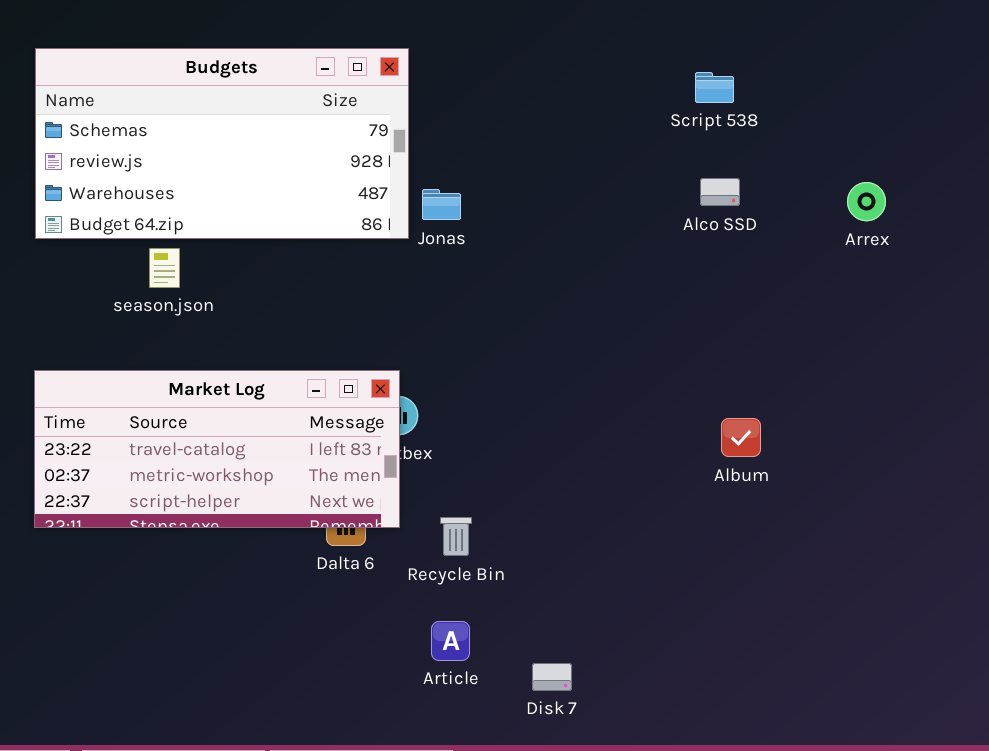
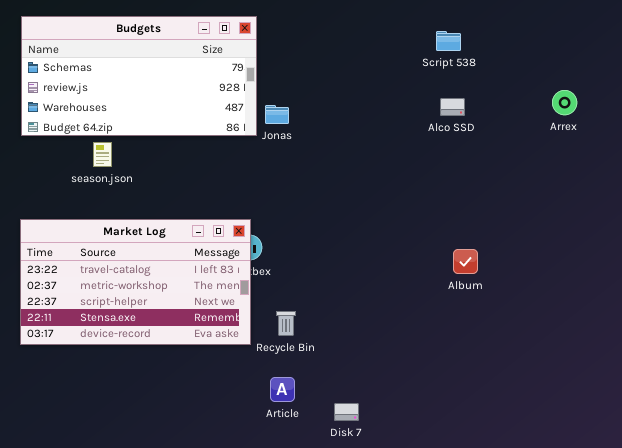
Arrex: [847,182,886,221] -> [552,90,577,115], moved
Market Log: [34,370,400,528] -> [20,219,251,345], resized

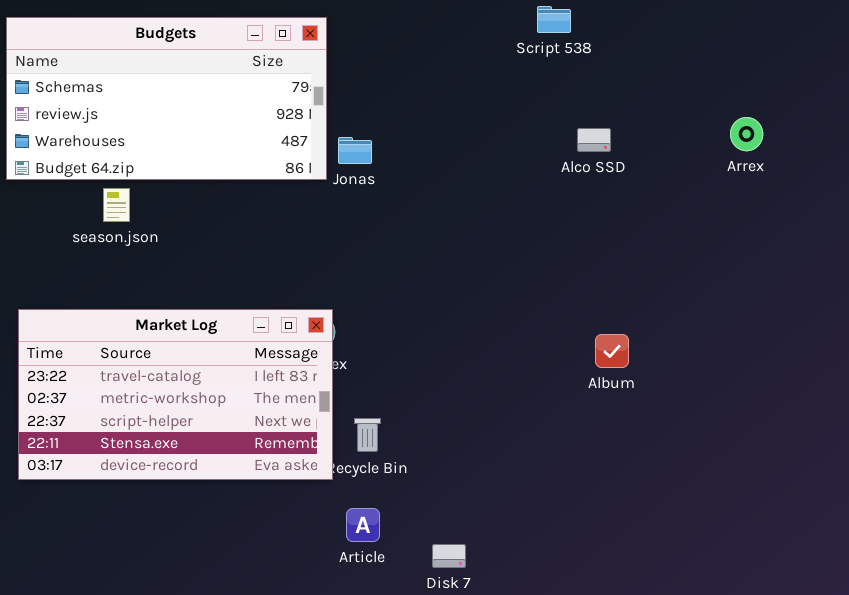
Script 538: [436,31,461,51] -> [537,6,571,33], moved
Market Log: [20,219,251,345] -> [18,309,333,480], moved

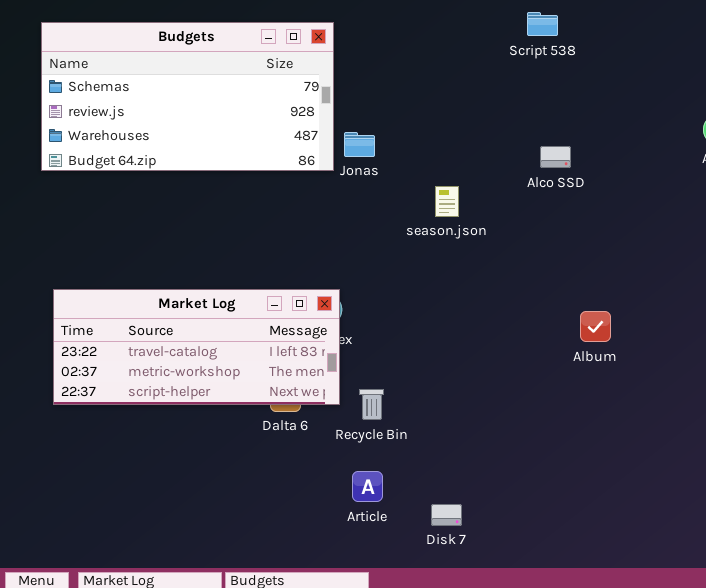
Alco SSD: [577,128,611,152] -> [540,146,571,168], moved
season.json: [103,188,130,222] -> [435,186,459,217], moved
Market Log: [18,309,333,480] -> [53,289,340,405], resized

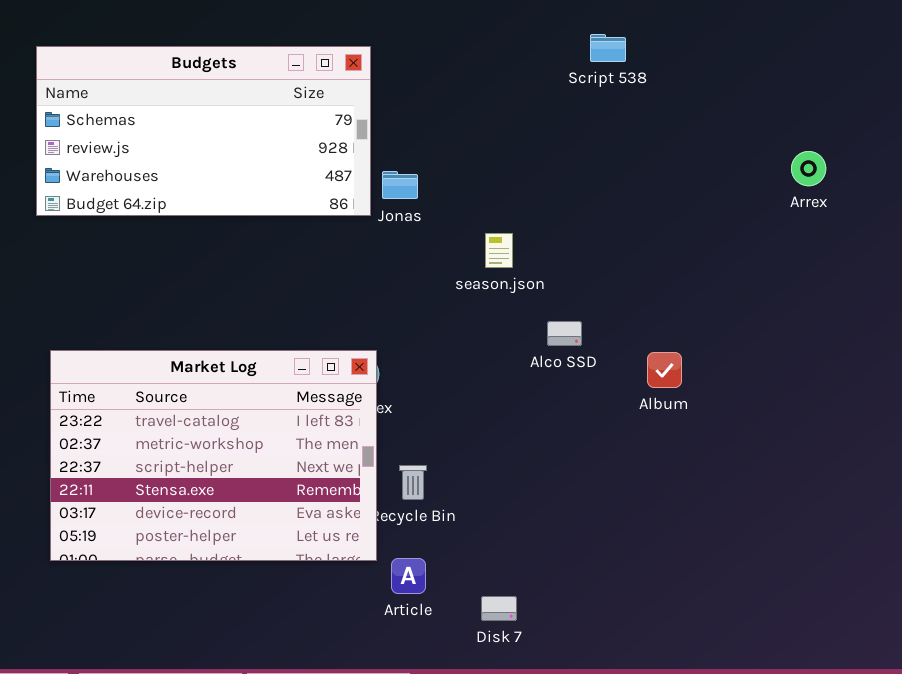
Alco SSD: [540,146,571,168] -> [547,321,582,346], moved
Market Log: [53,289,340,405] -> [50,350,377,561], resized
Album: [580,311,611,342] -> [647,352,682,388], moved

